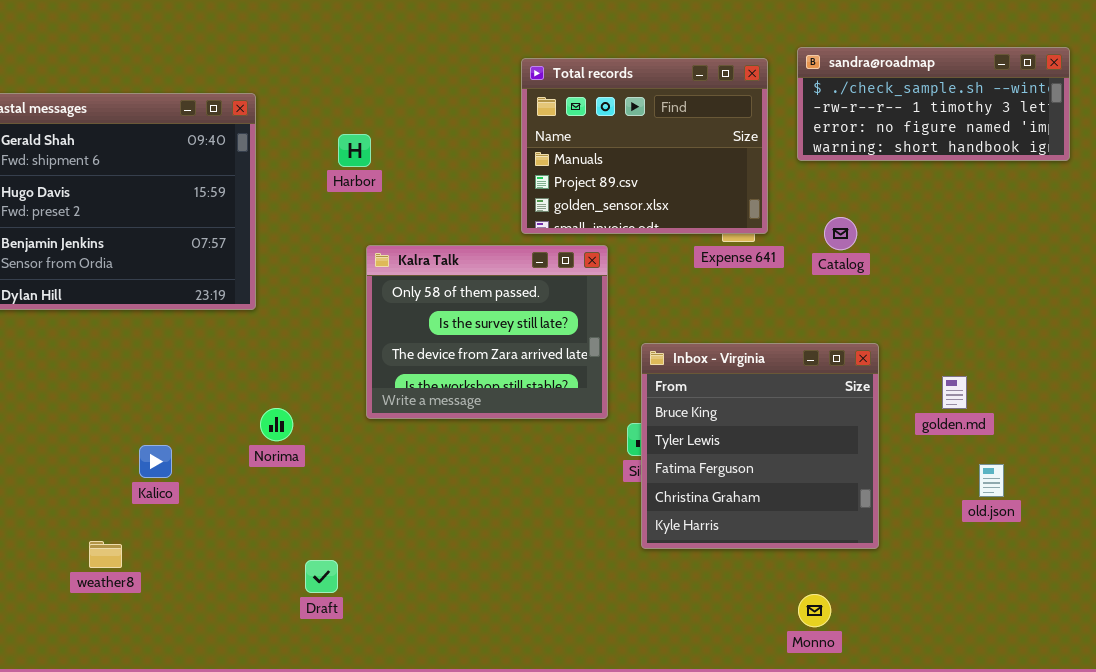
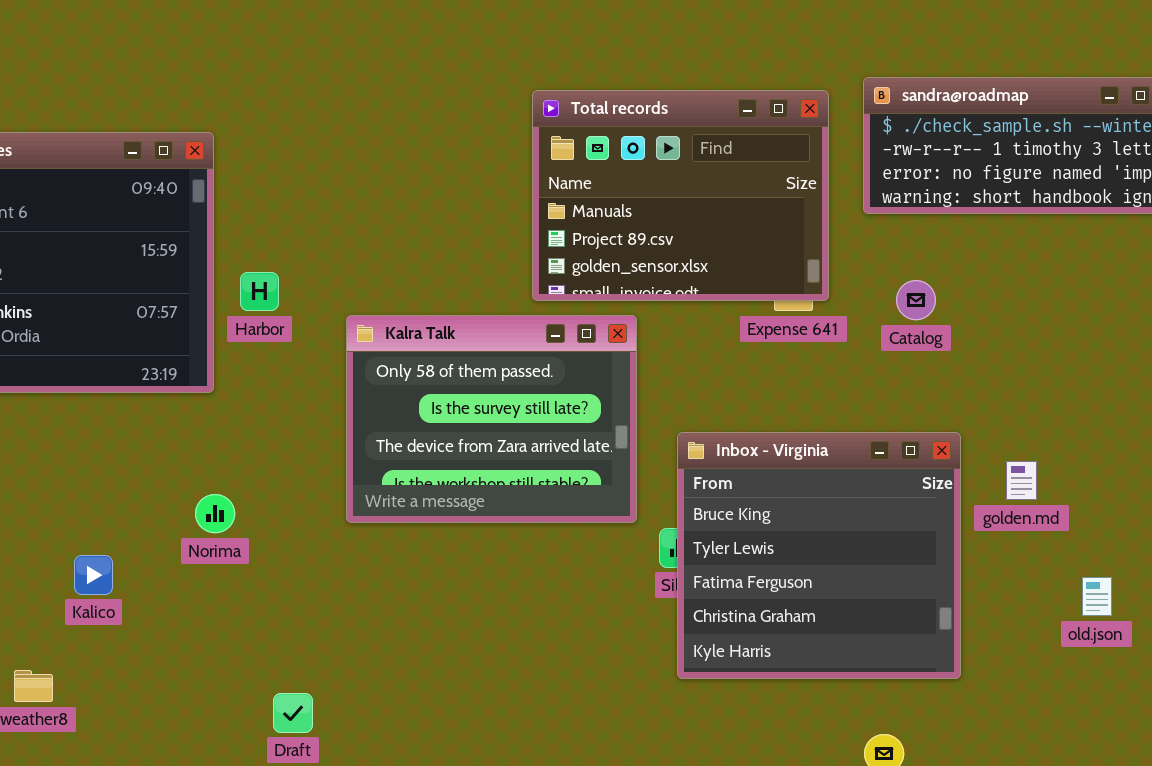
Harbor: [338,134,371,167] -> [240,272,279,311], moved
golden.md: [942,376,967,409] -> [1006,461,1037,500], moved
Norima: [260,408,293,441] -> [195,494,235,533], moved

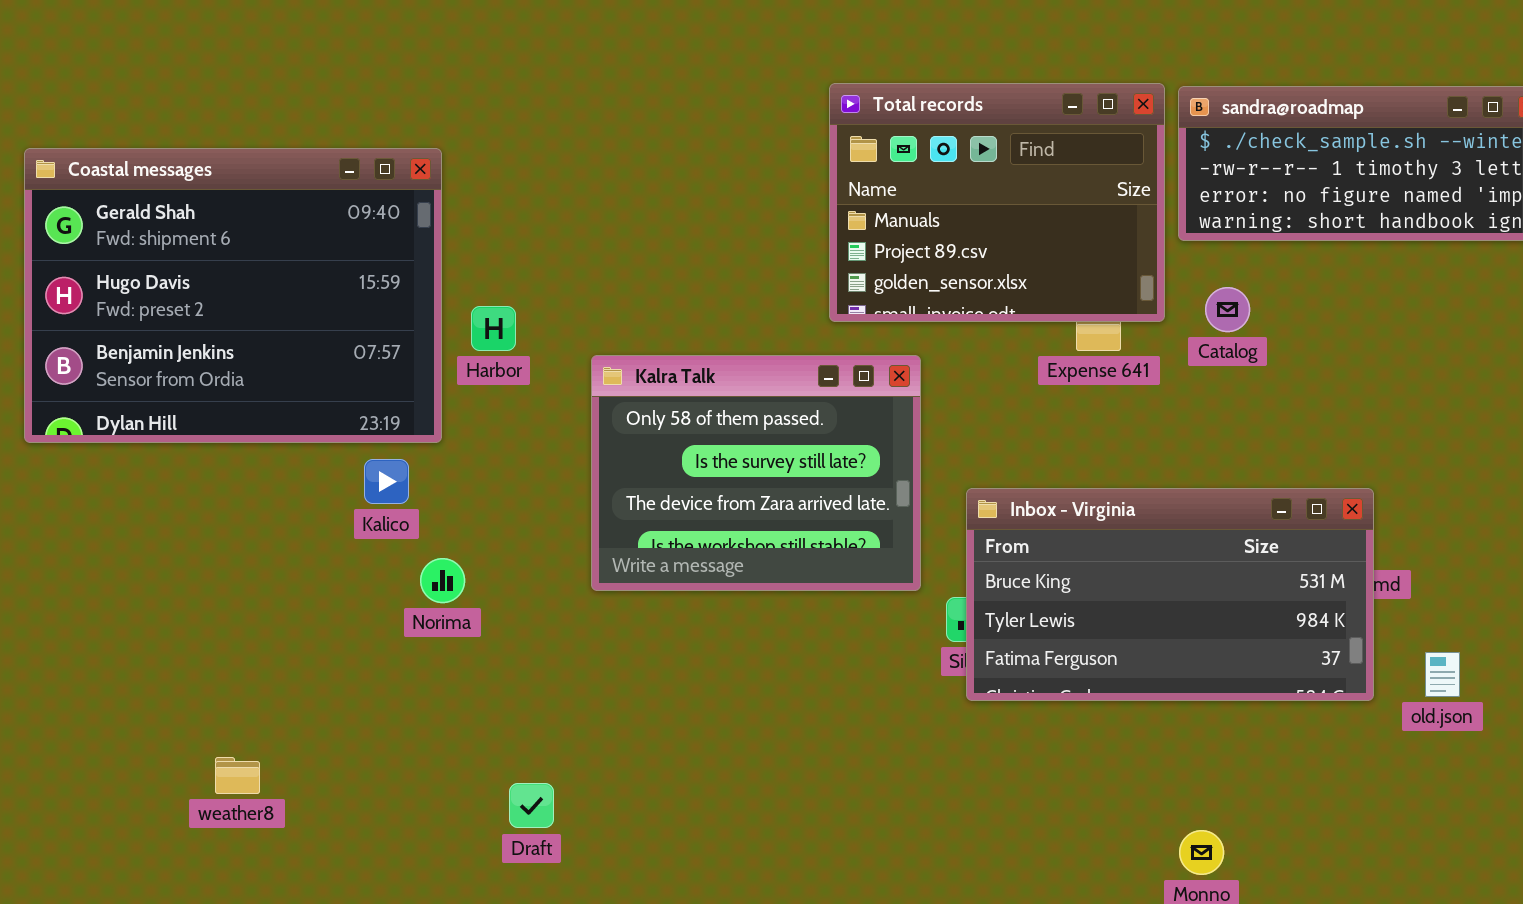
Total records: [532,90,829,301] -> [829,83,1165,322], moved
Catalog: [896,280,936,320] -> [1205,287,1250,332], moved
Inbox - Virginia: [677,432,961,679] -> [966,488,1374,701], resized
Kalico: [74,555,113,595] -> [364,459,409,504], moved

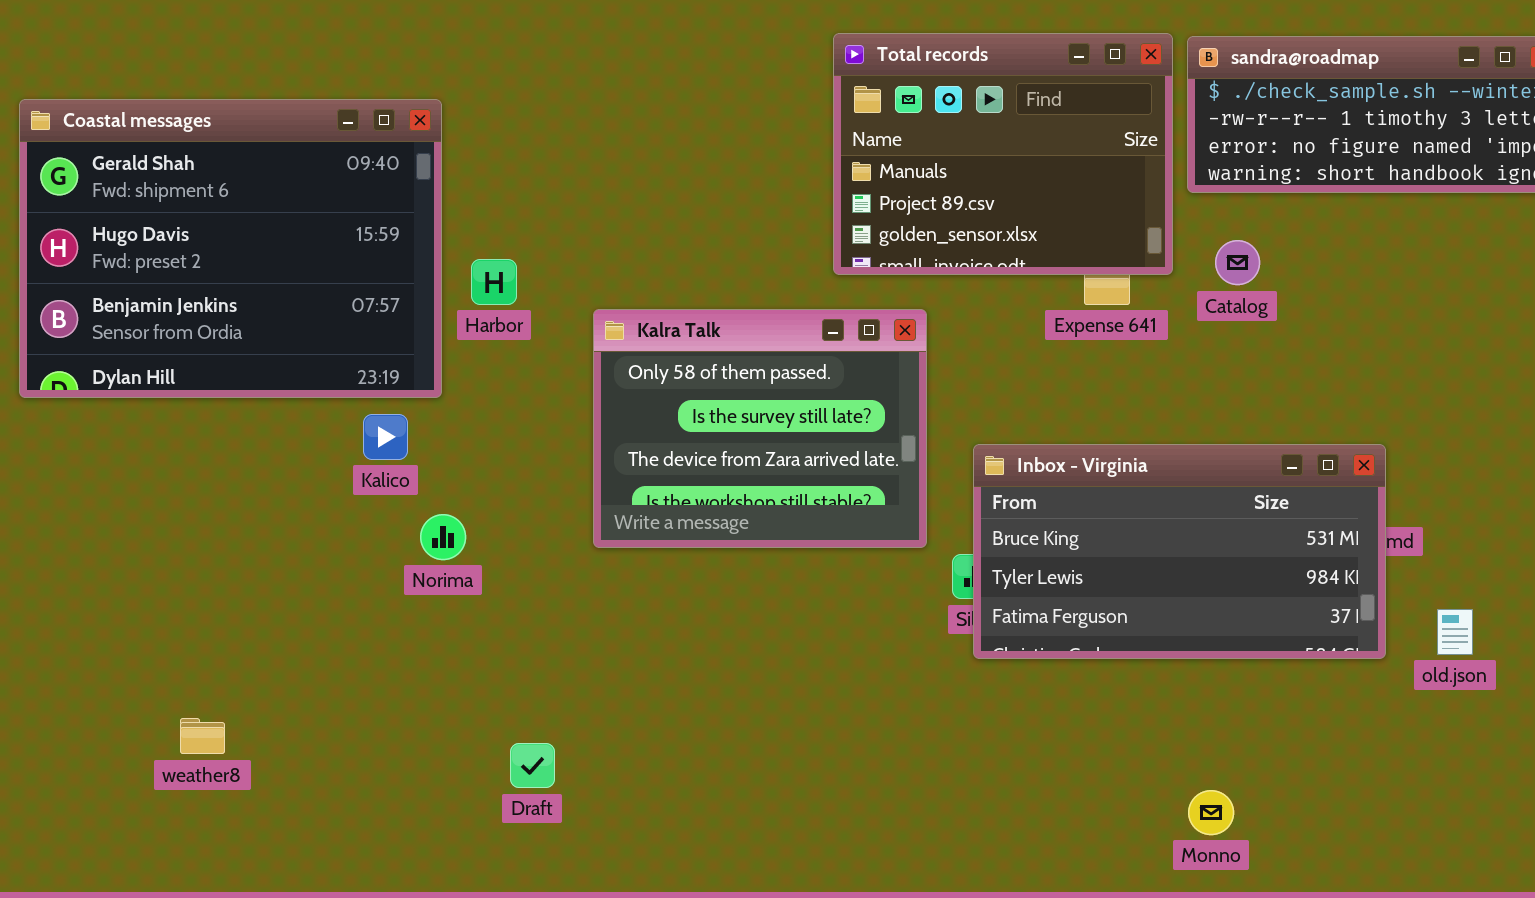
weather8: [215,757,260,794] -> [180,718,225,754], moved

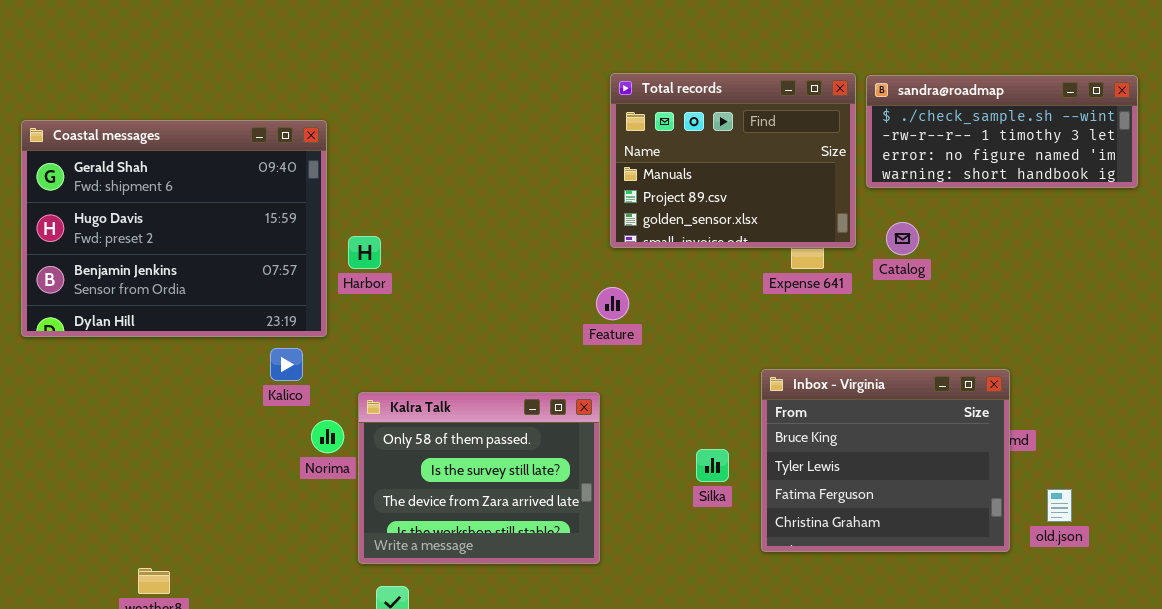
Kalra Talk: [593,309,927,548] -> [358,392,600,564], moved
Inbox - Virginia: [973,444,1386,659] -> [761,369,1010,552], resized

